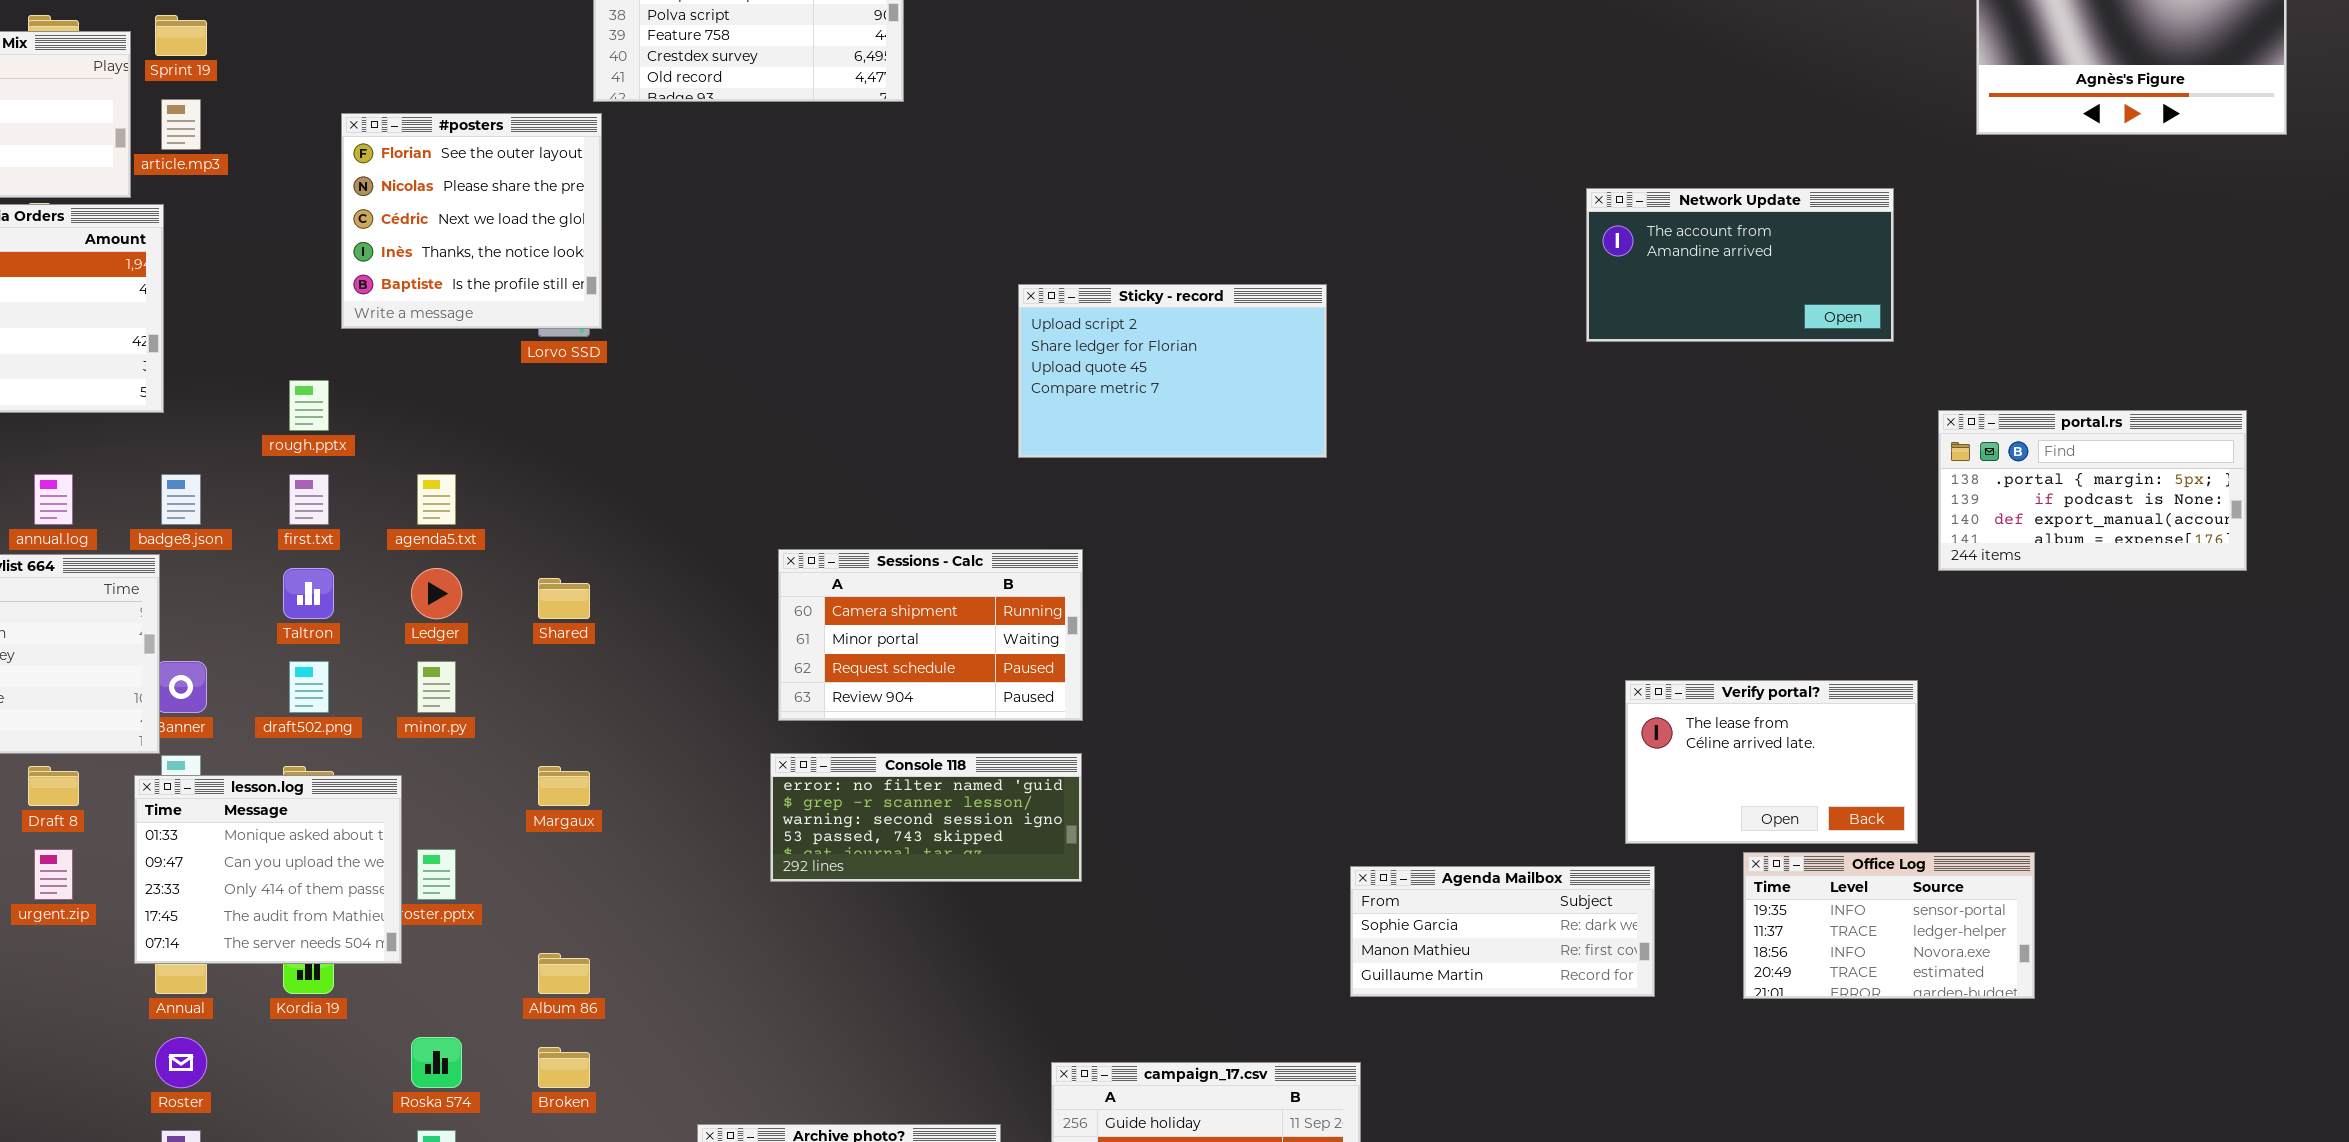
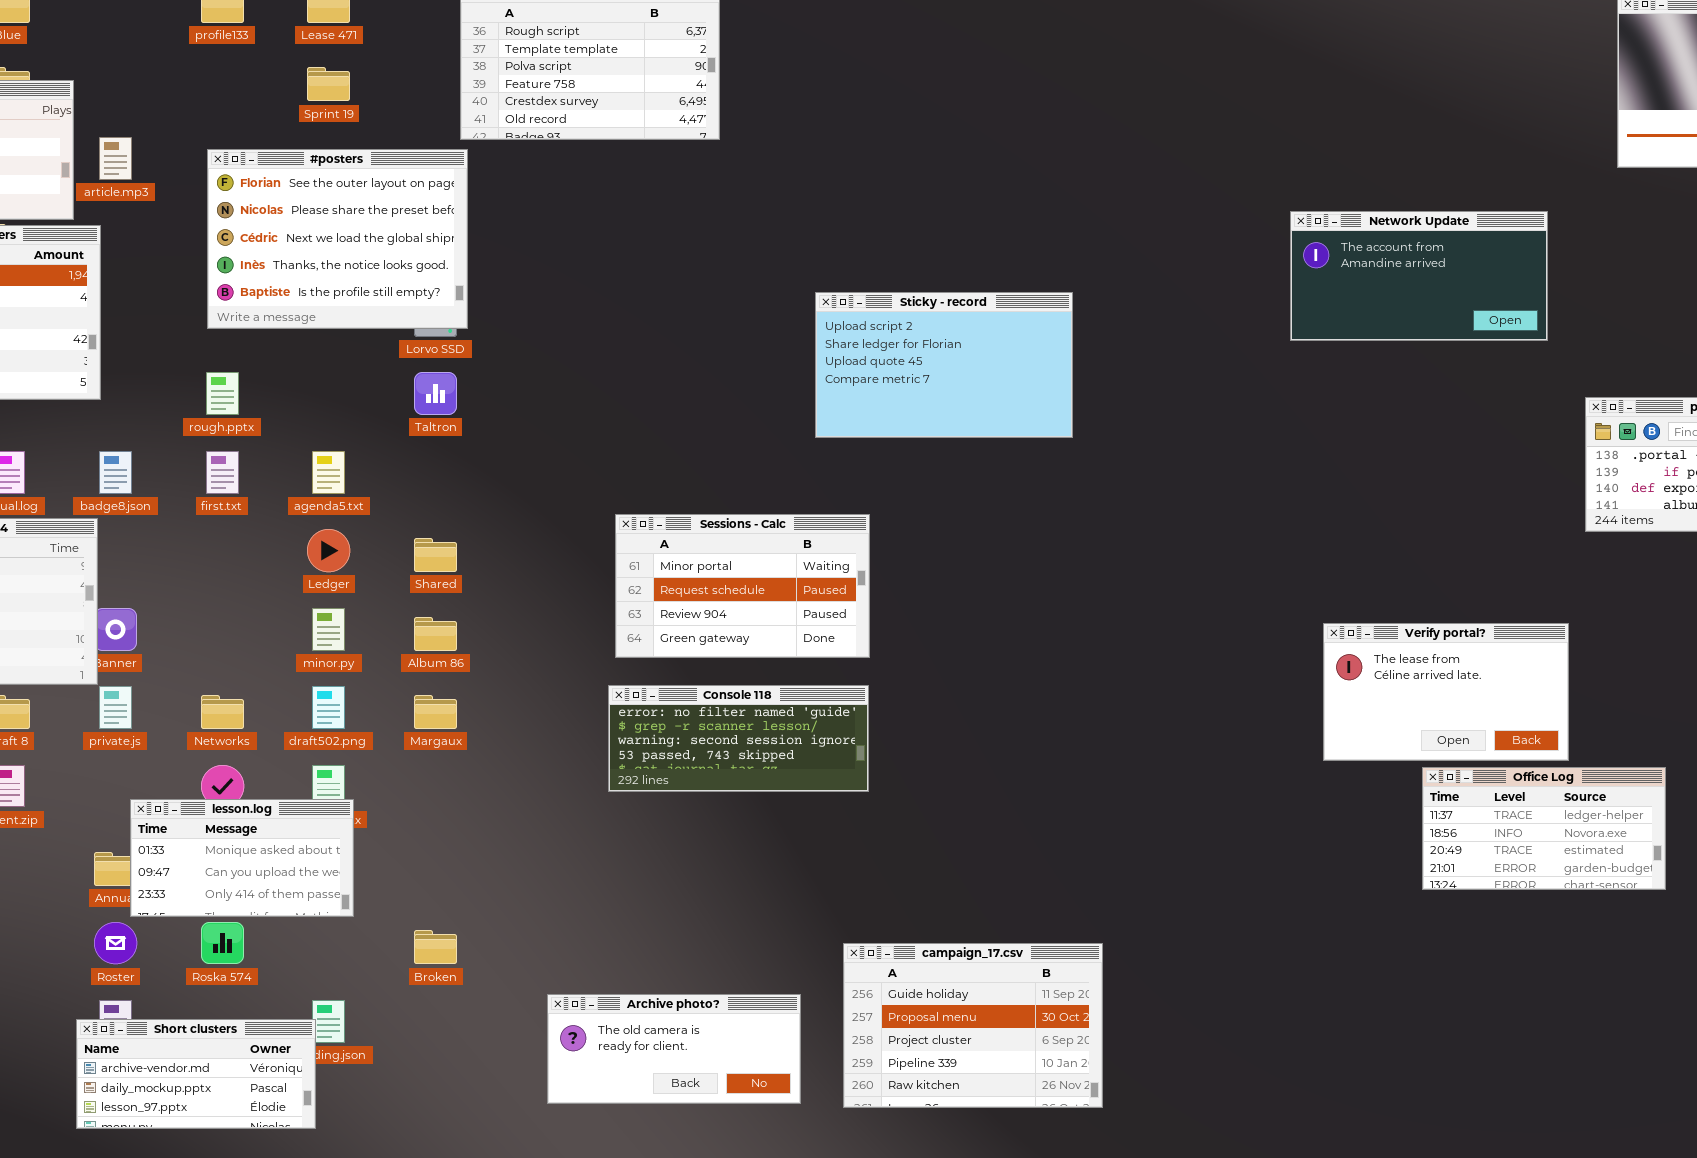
Sprint 19: [155,15,207,56] -> [307,67,350,101], moved
#posters: [341,113,602,329] -> [207,149,468,329], resized
Sessions - Calc: [778,549,1083,721] -> [615,514,870,658], scrolled down 1 row
Taltron: [283,568,334,619] -> [414,372,457,415], moved
draft502.png: [289,661,329,713] -> [312,686,345,729], moved
lesson.log: [134,775,402,964] -> [130,799,354,917], moved, resized
Office Log: [1743,852,2035,999] -> [1422,767,1666,890], scrolled down 1 row
Agenda Mailbox: [1350,866,1655,997] -> none, closed
Album 86: [538,953,590,994] -> [414,617,457,651], moved
Roska 574: [411,1037,462,1088] -> [201,922,244,964], moved

